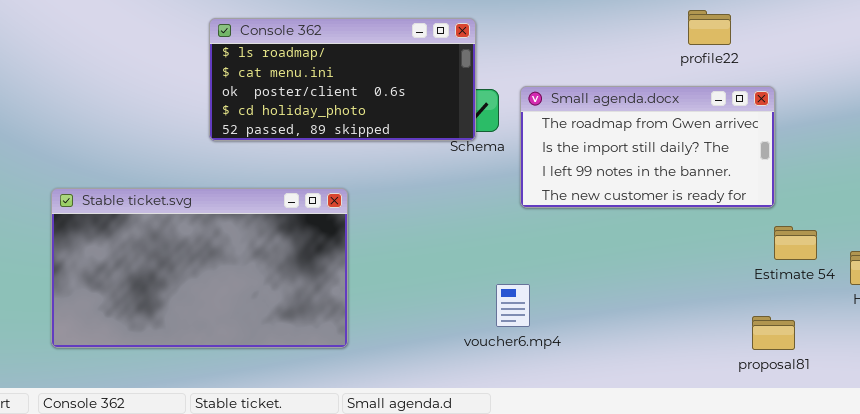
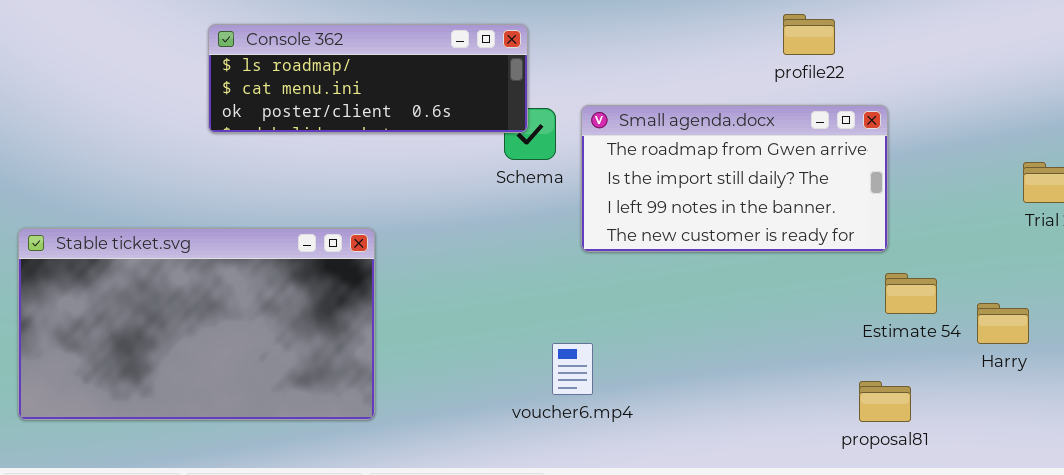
Console 362: [209,18,476,141] -> [208,24,528,133], resized

